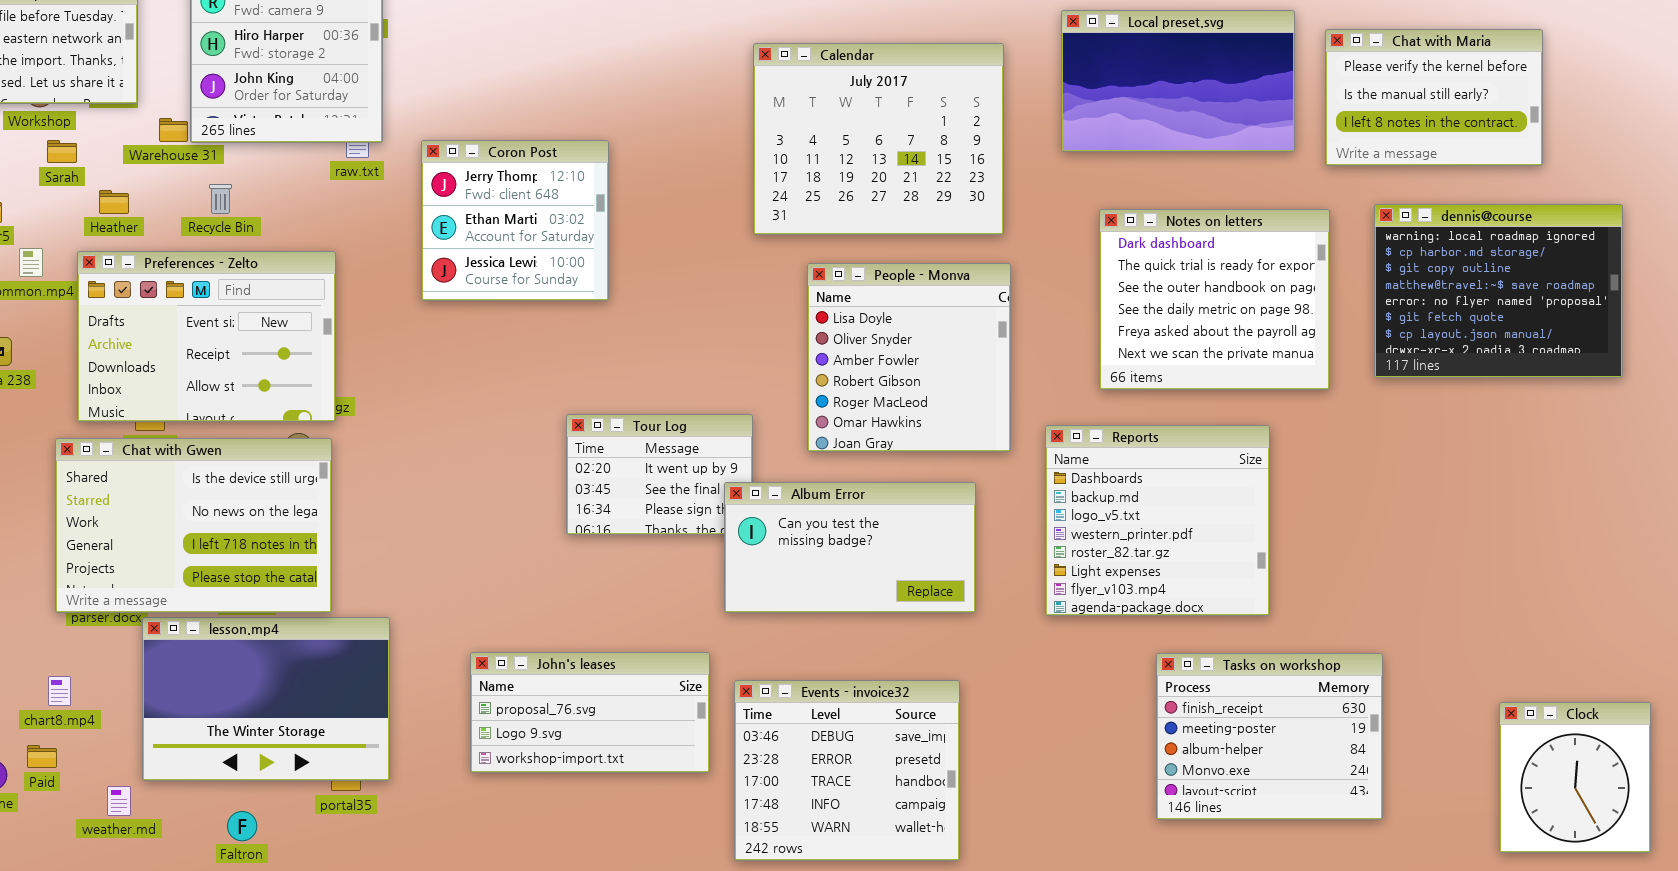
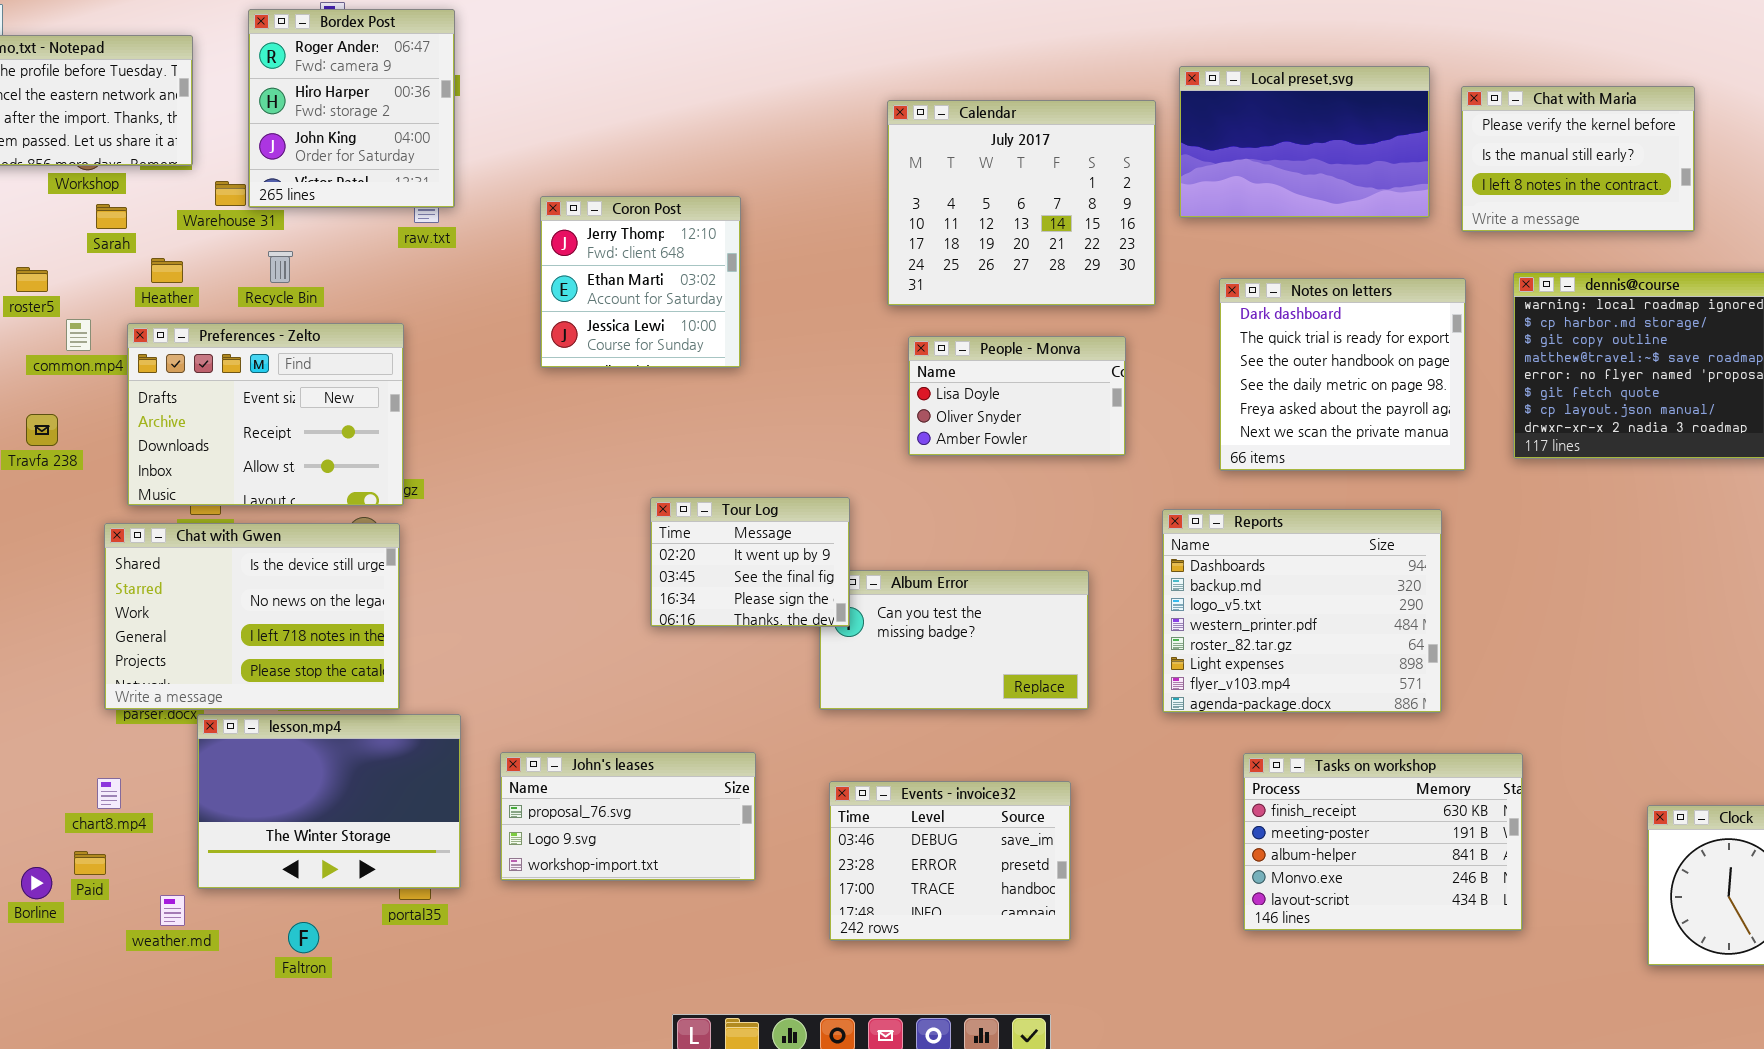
Calendar: [753,43,1004,235] -> [887,100,1156,306], moved
Coron Post: [421,140,609,301] -> [540,196,741,368], moved
People - Monva: [807,263,1011,452] -> [908,336,1126,456], resized
Tour Log: [566,414,753,535] -> [650,497,850,627], raised
Reports: [1045,425,1270,616] -> [1162,509,1442,713], resized
John's leases: [470,652,710,773] -> [500,752,756,881], moved
Tasks on workshop: [1156,653,1383,820] -> [1243,753,1523,931], resized
Events - invoice32: [734,680,960,861] -> [829,781,1071,941], resized

